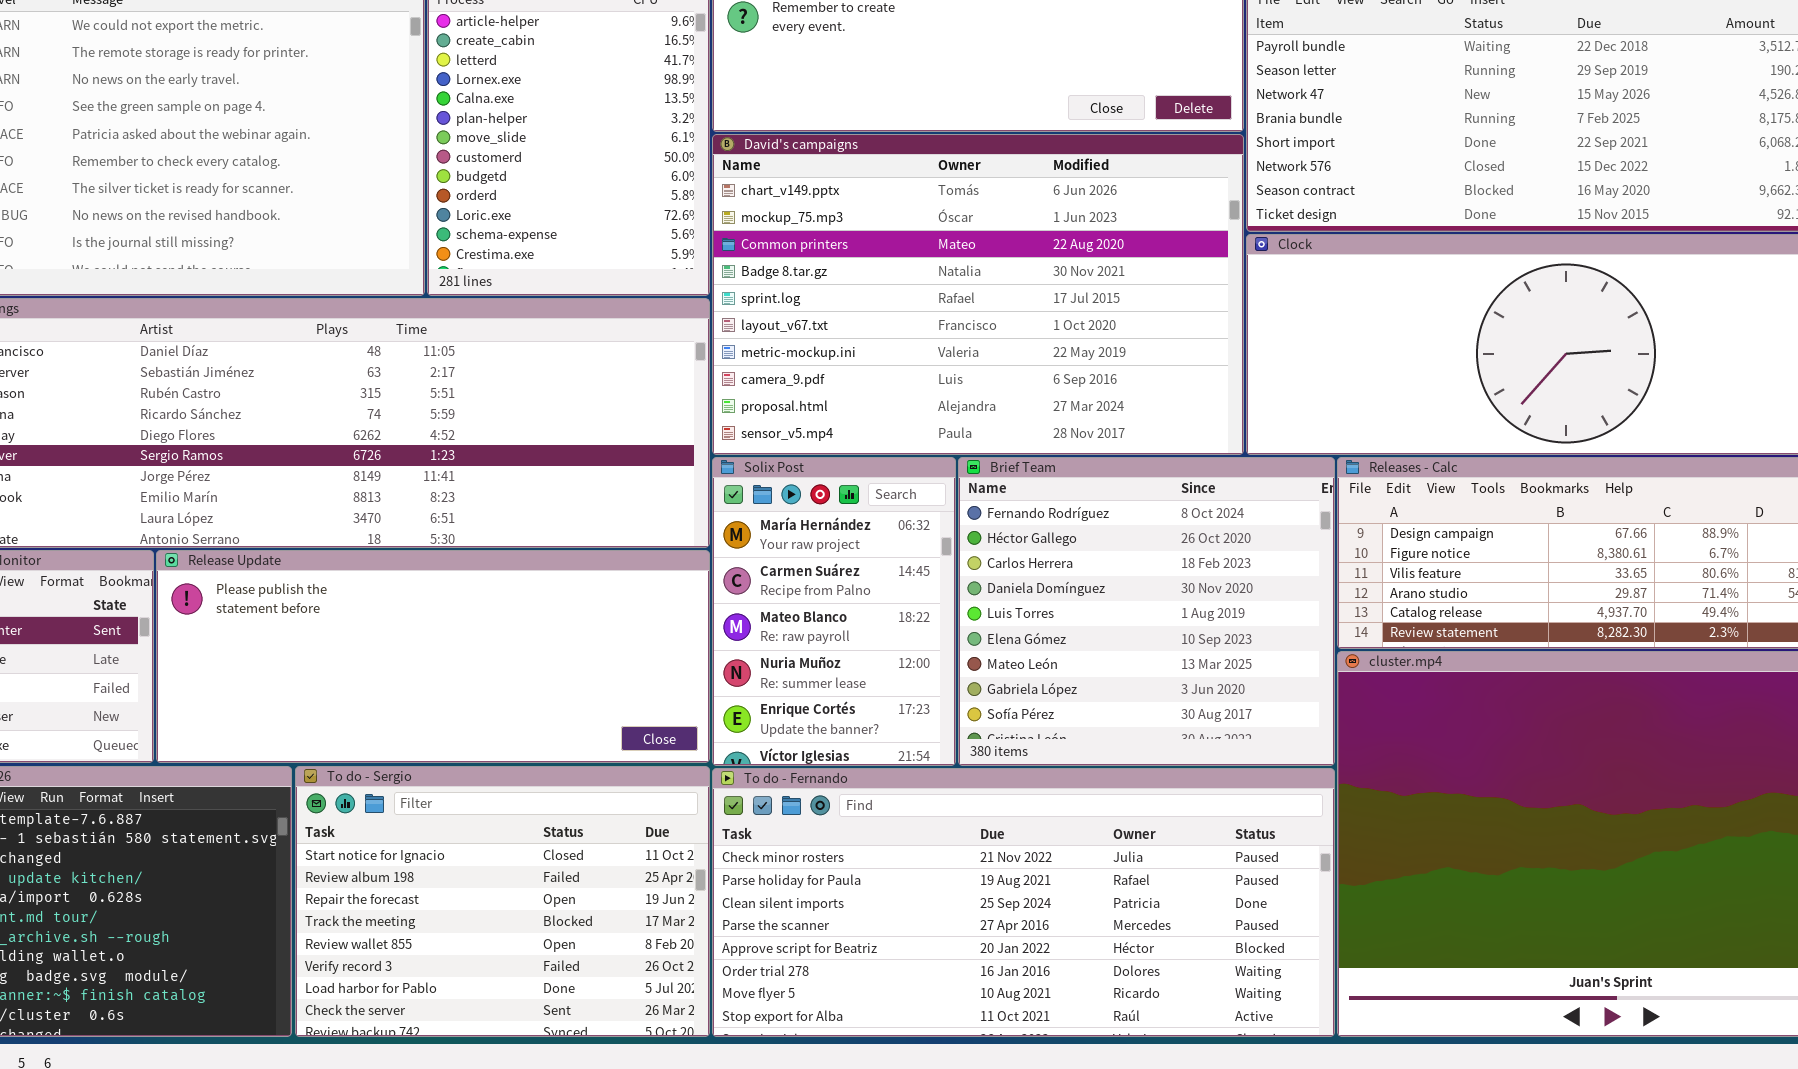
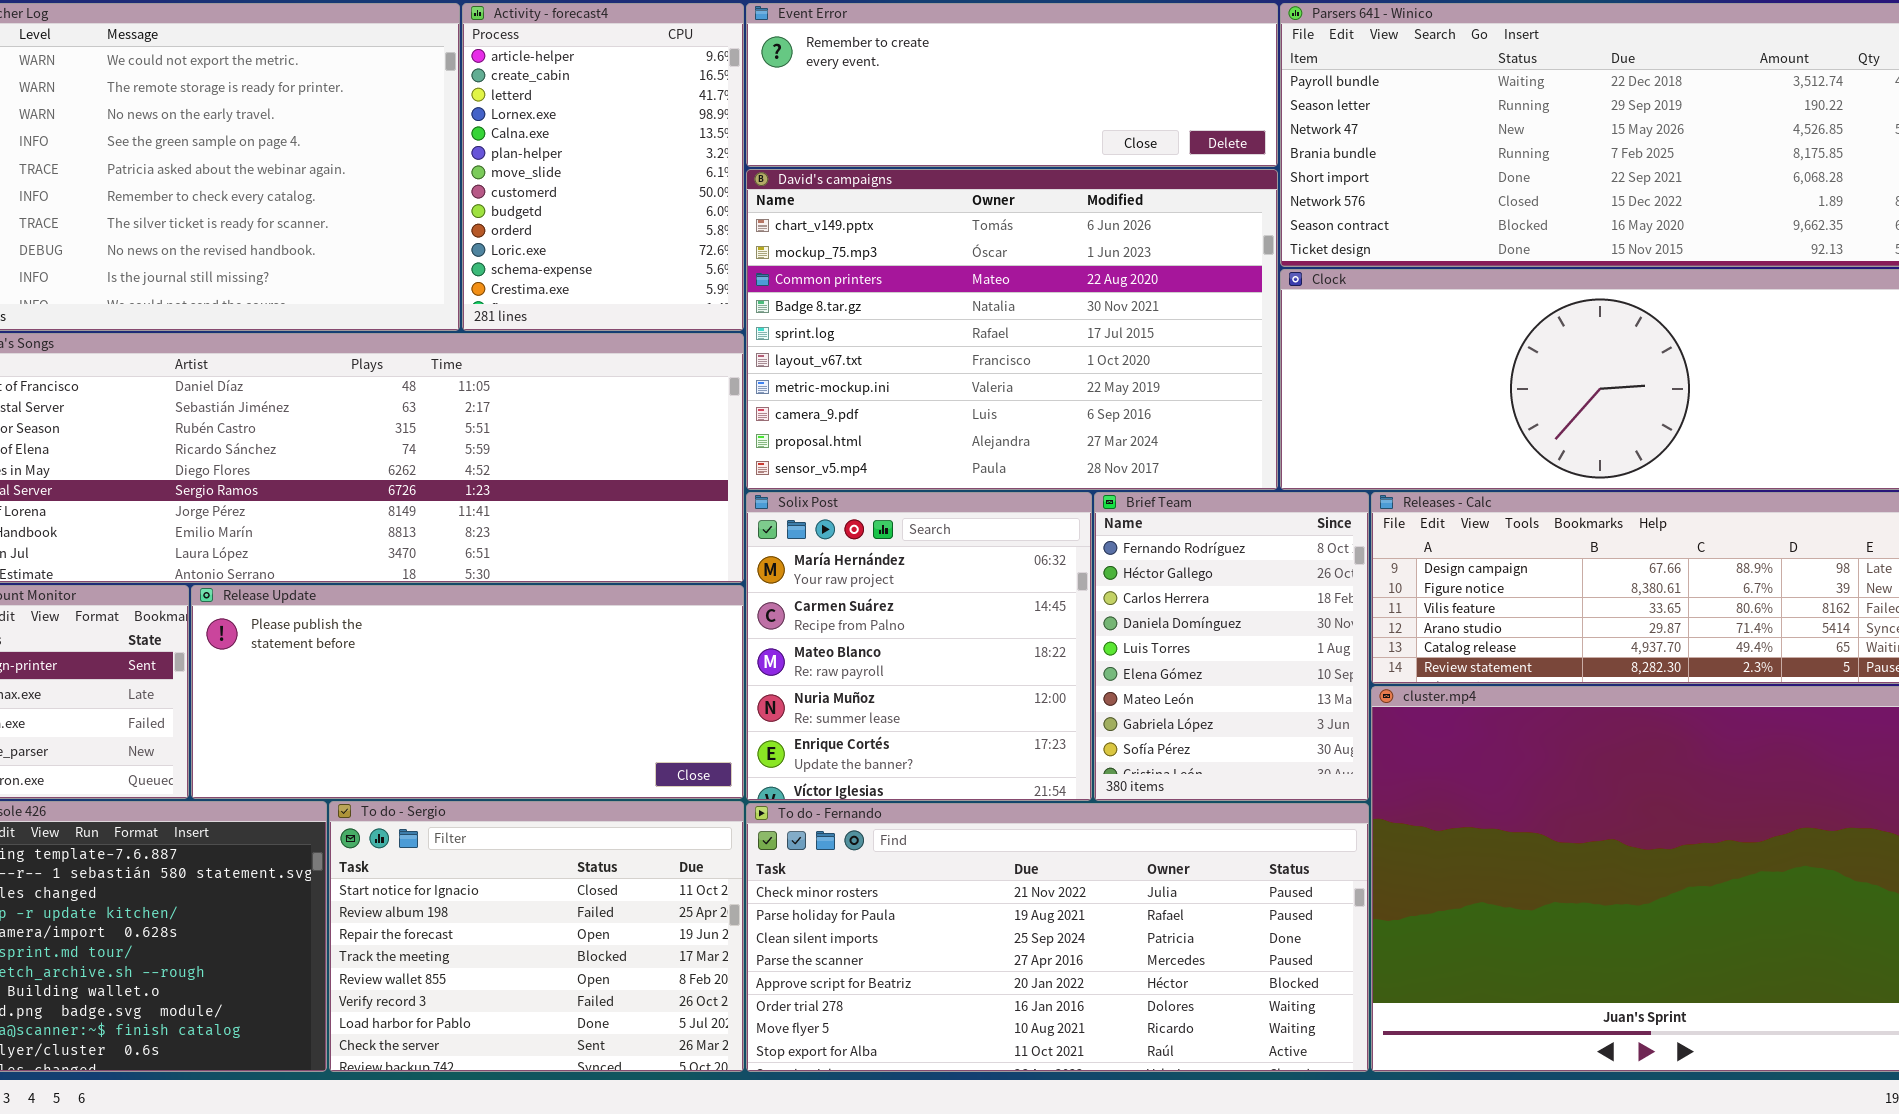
Solix Post: [712,457,956,766] -> [746,492,1092,801], resized
Brief Team: [958,457,1335,766] -> [1094,492,1369,801], resized

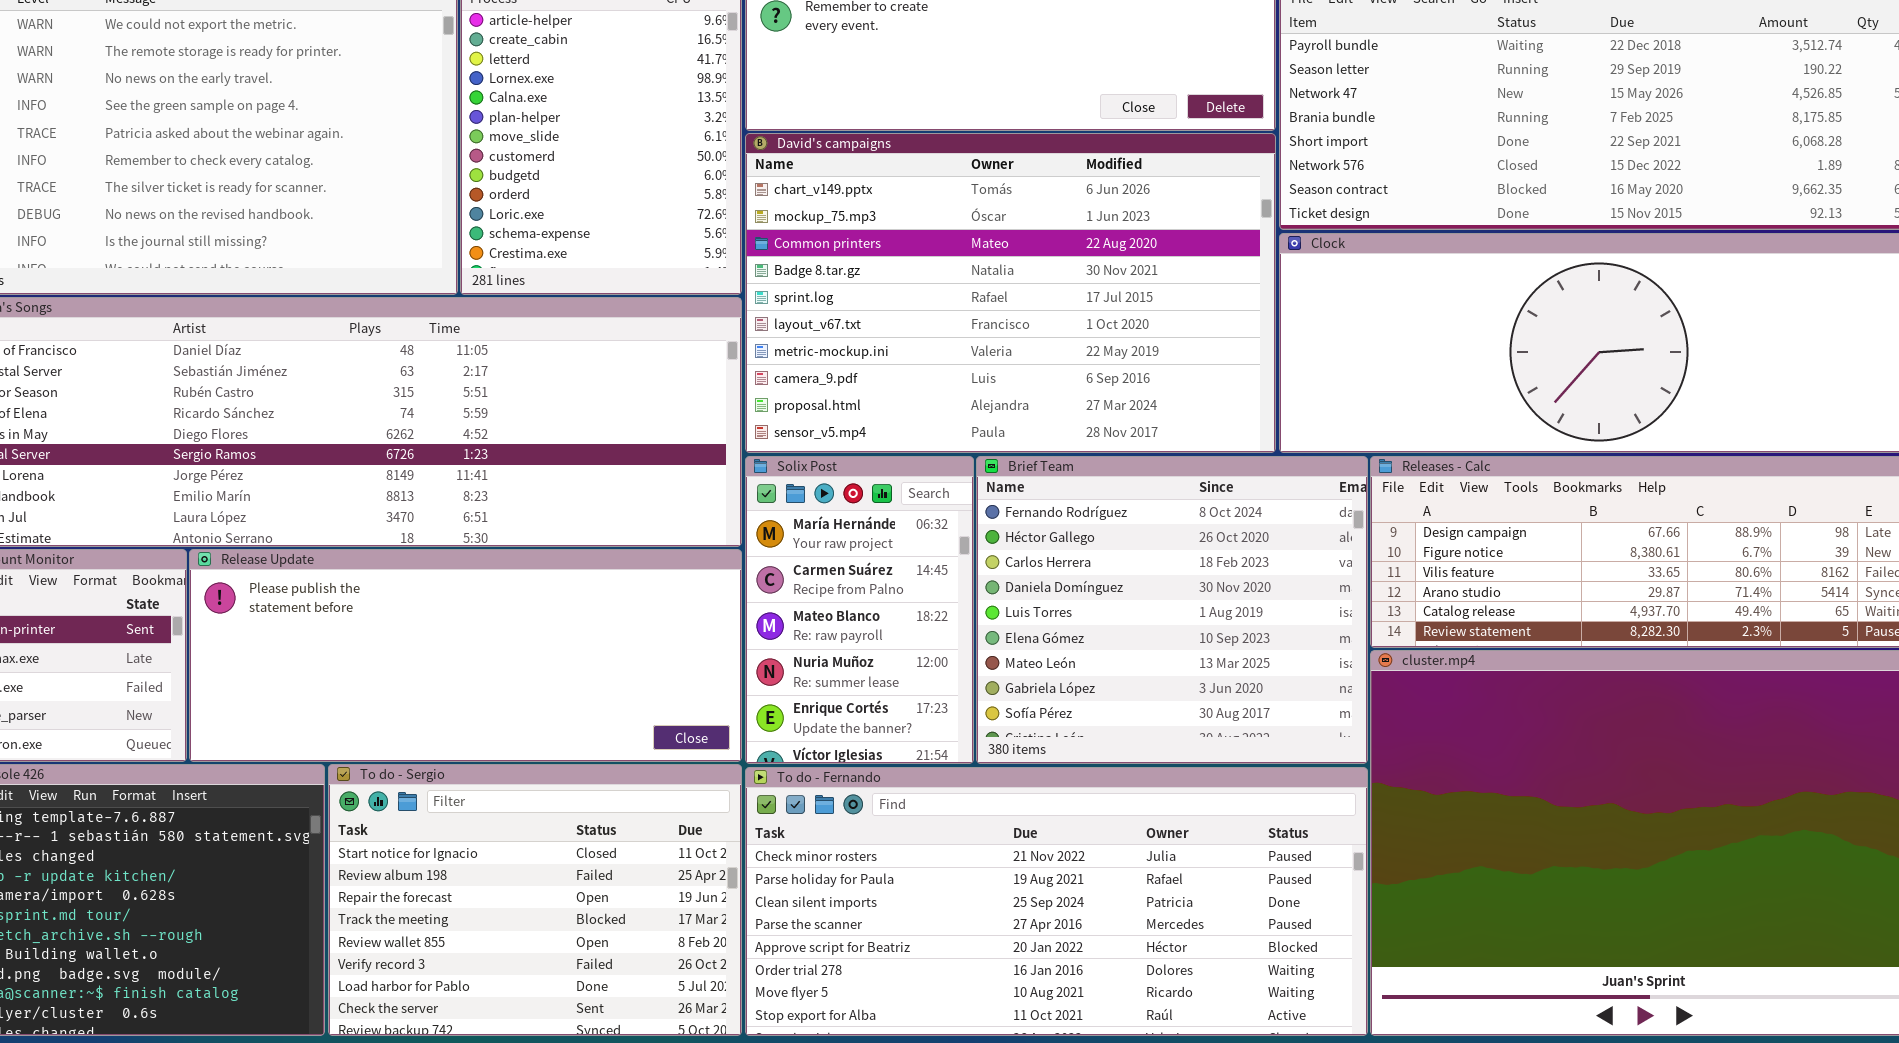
Solix Post: [746,492,1092,801] -> [745,456,974,764], resized
Brief Team: [1094,492,1369,801] -> [976,456,1368,764], resized

